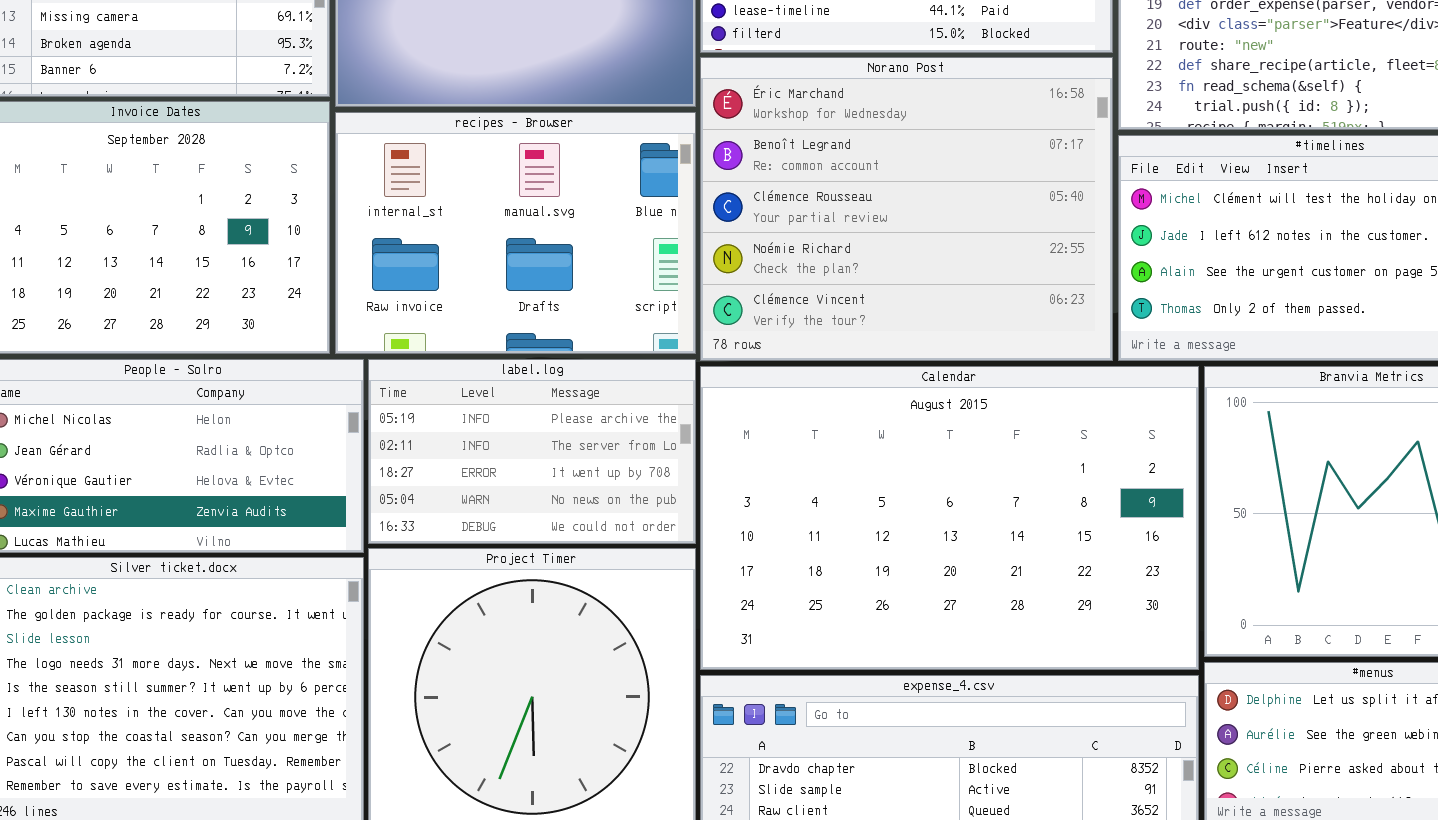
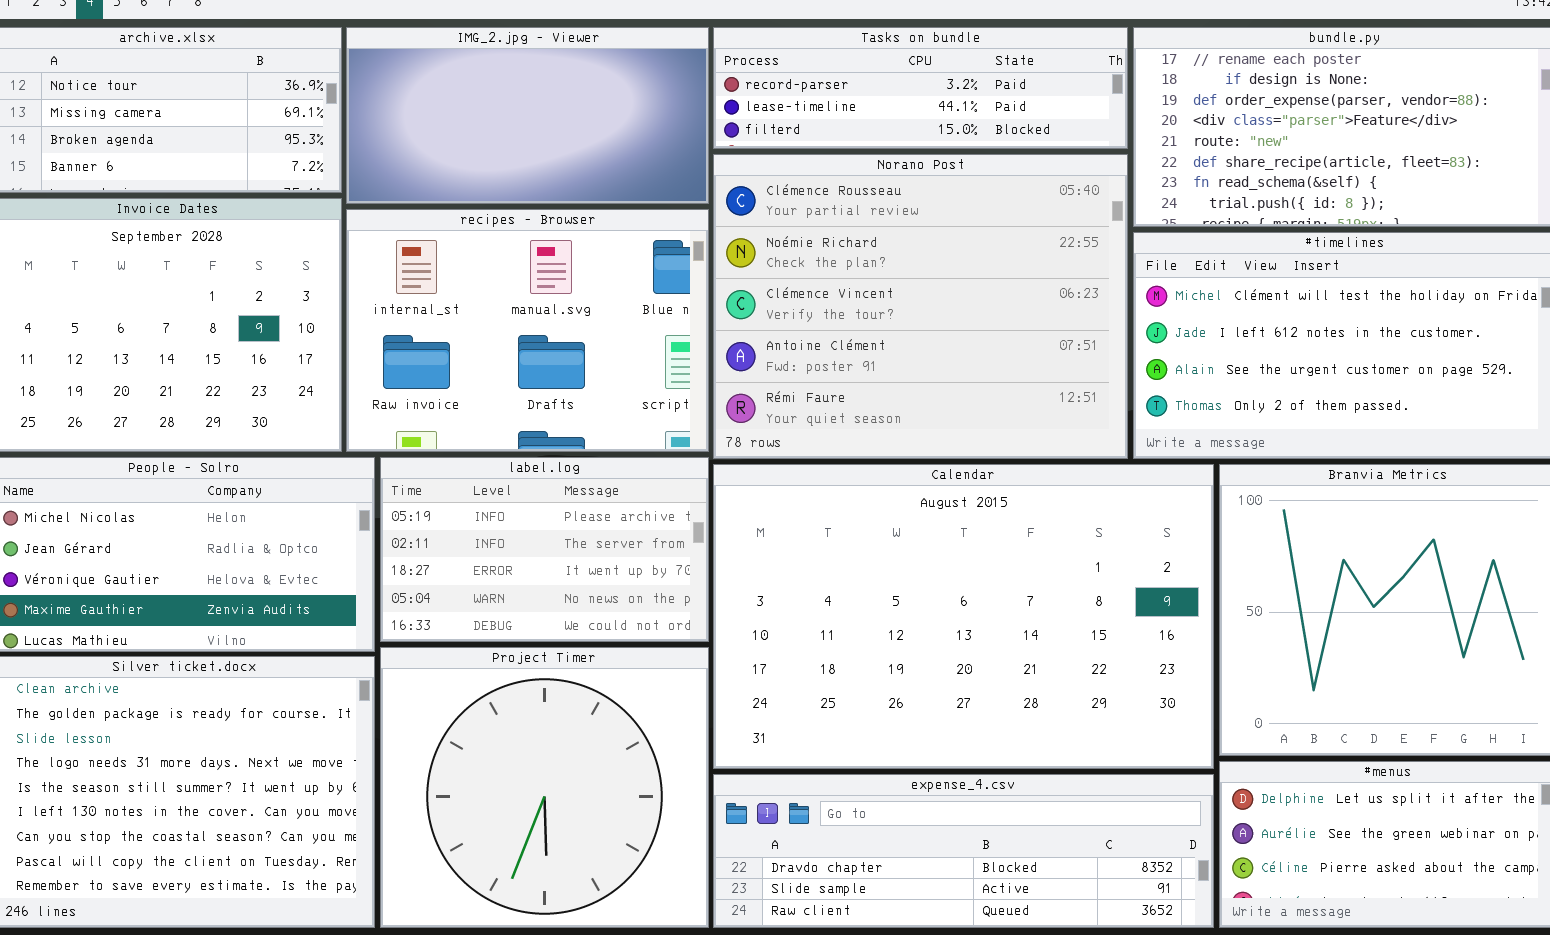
Norano Post: [700,57,1113,361] -> [713,154,1128,459], scrolled down 2 rows

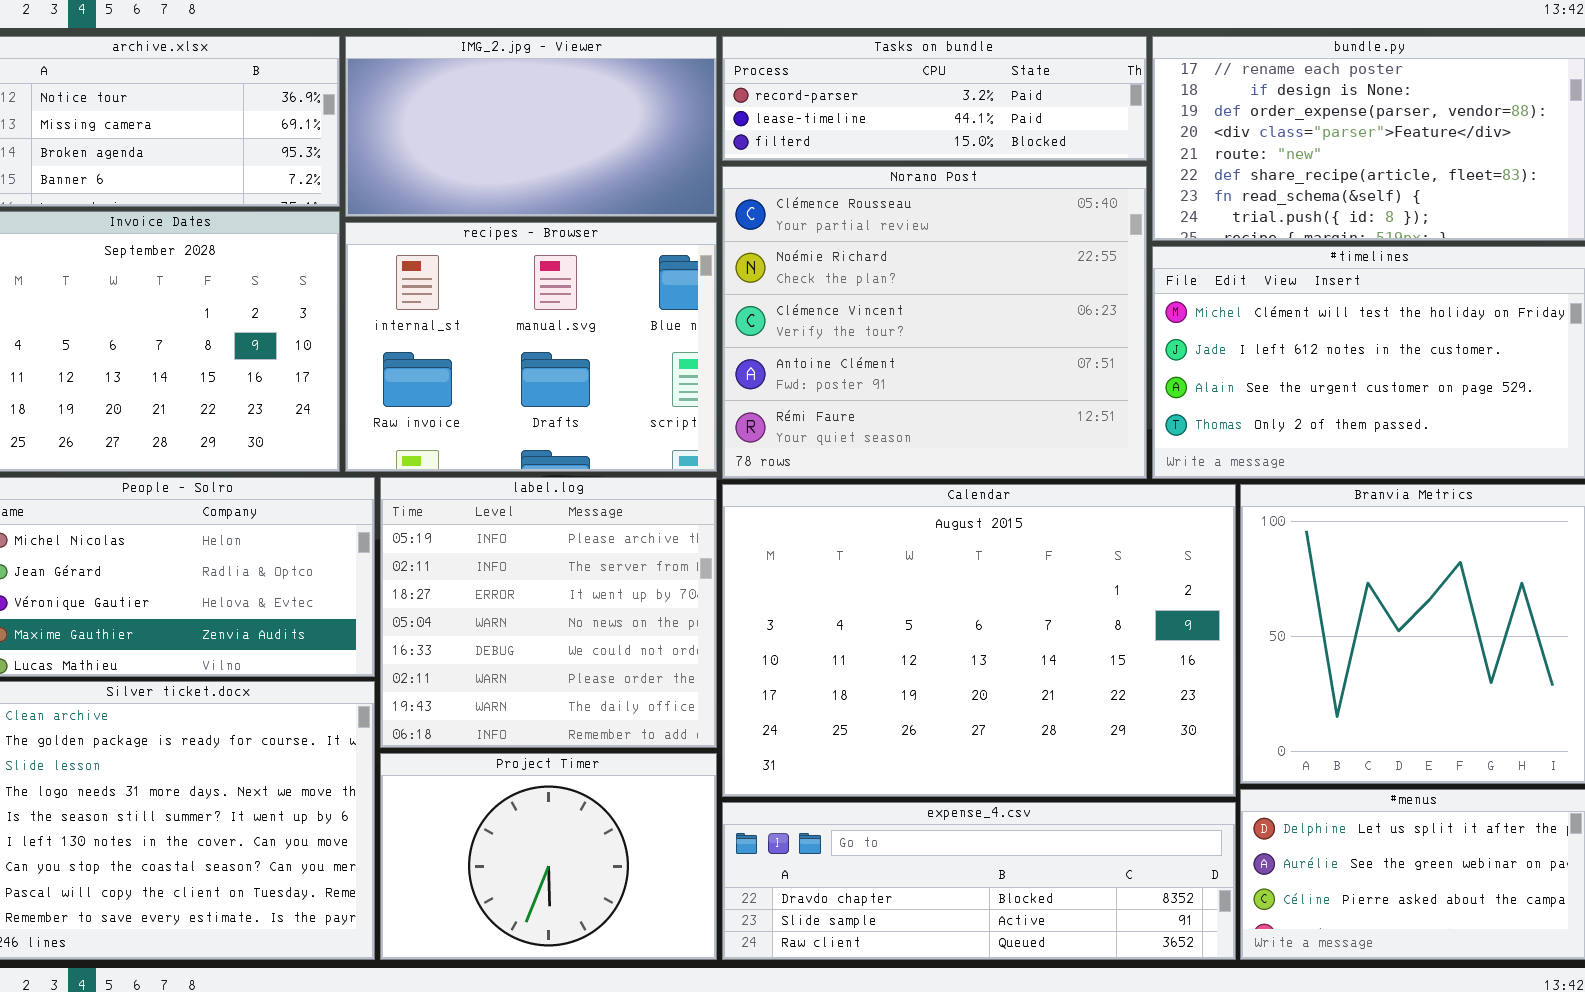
label.log: [380,457,709,642] -> [380,477,717,748], resized
Project Timer: [380,647,709,928] -> [380,753,717,960], resized

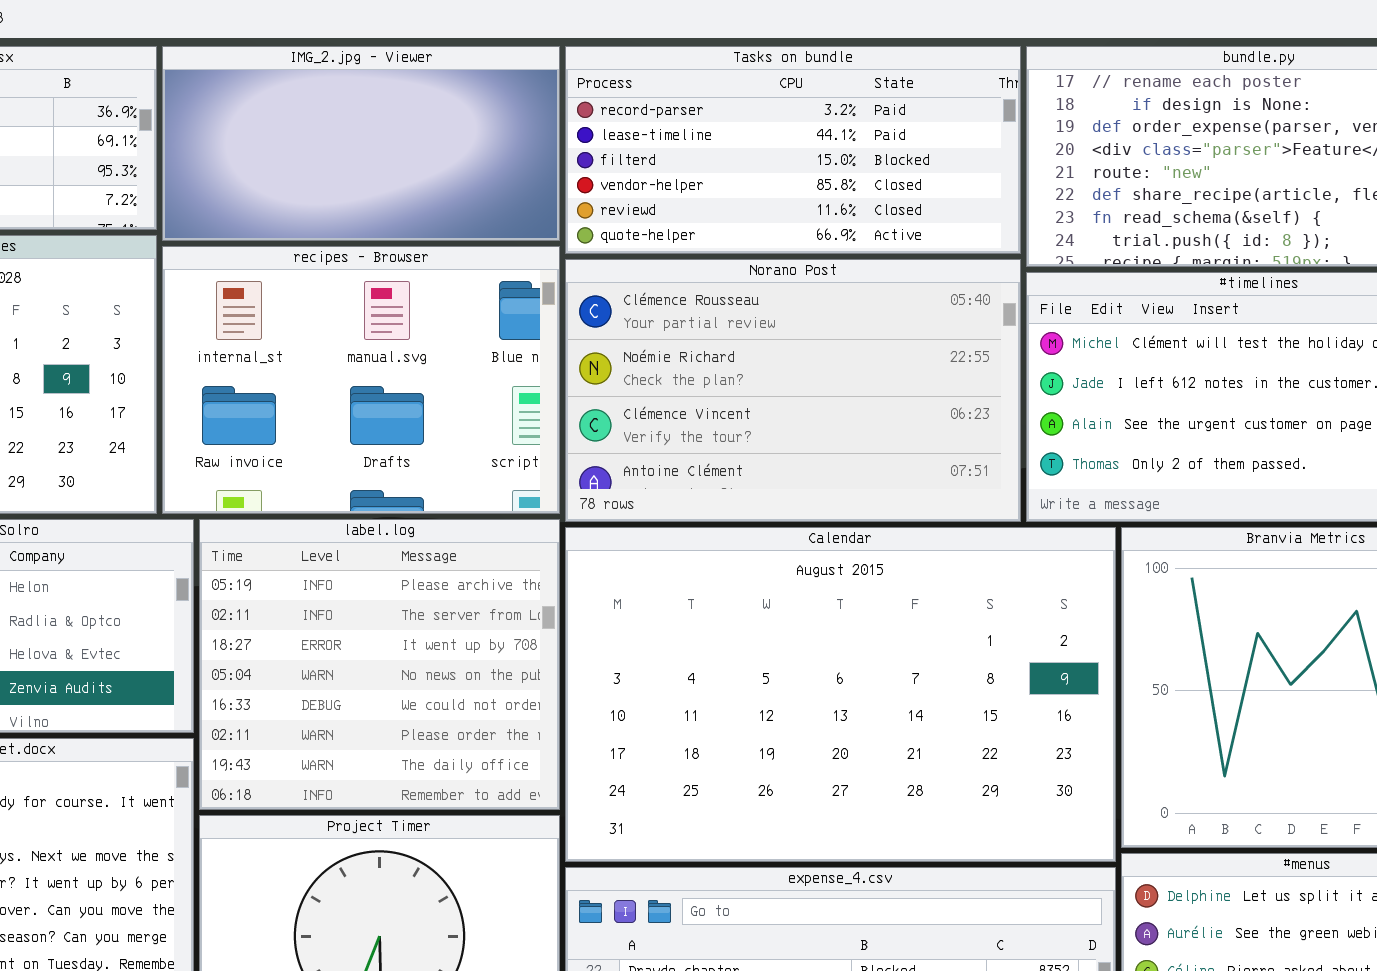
Tasks on bundle: [722,36,1147,161] -> [565,46,1021,254], resized
Norano Post: [722,166,1147,479] -> [565,259,1021,522], resized

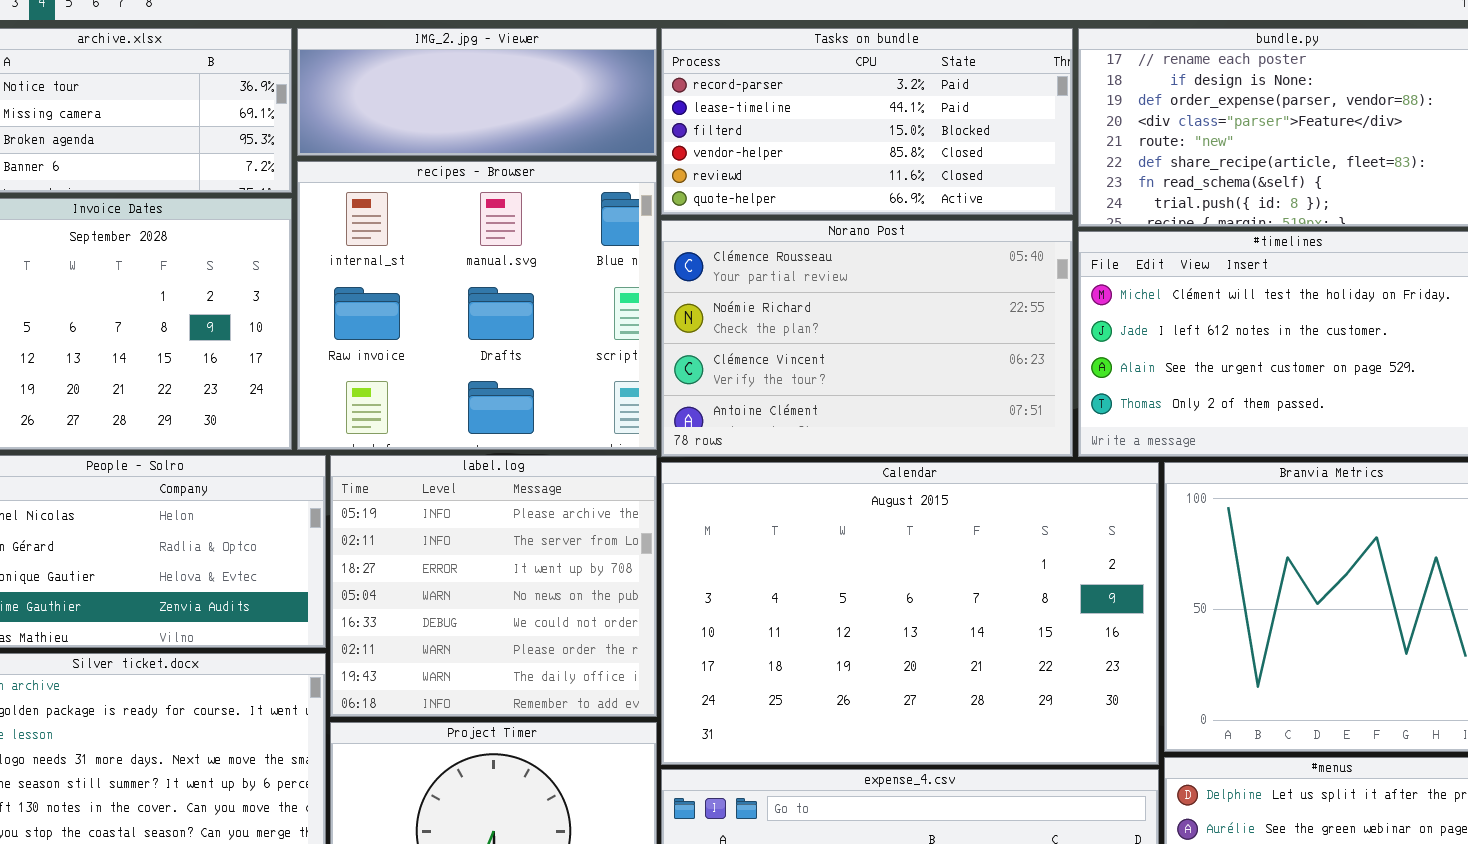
IMG_2.jpg - Viewer: [162,46,560,241] -> [297,28,657,156], resized
recipes - Browser: [162,246,560,514] -> [297,161,657,450], resized

